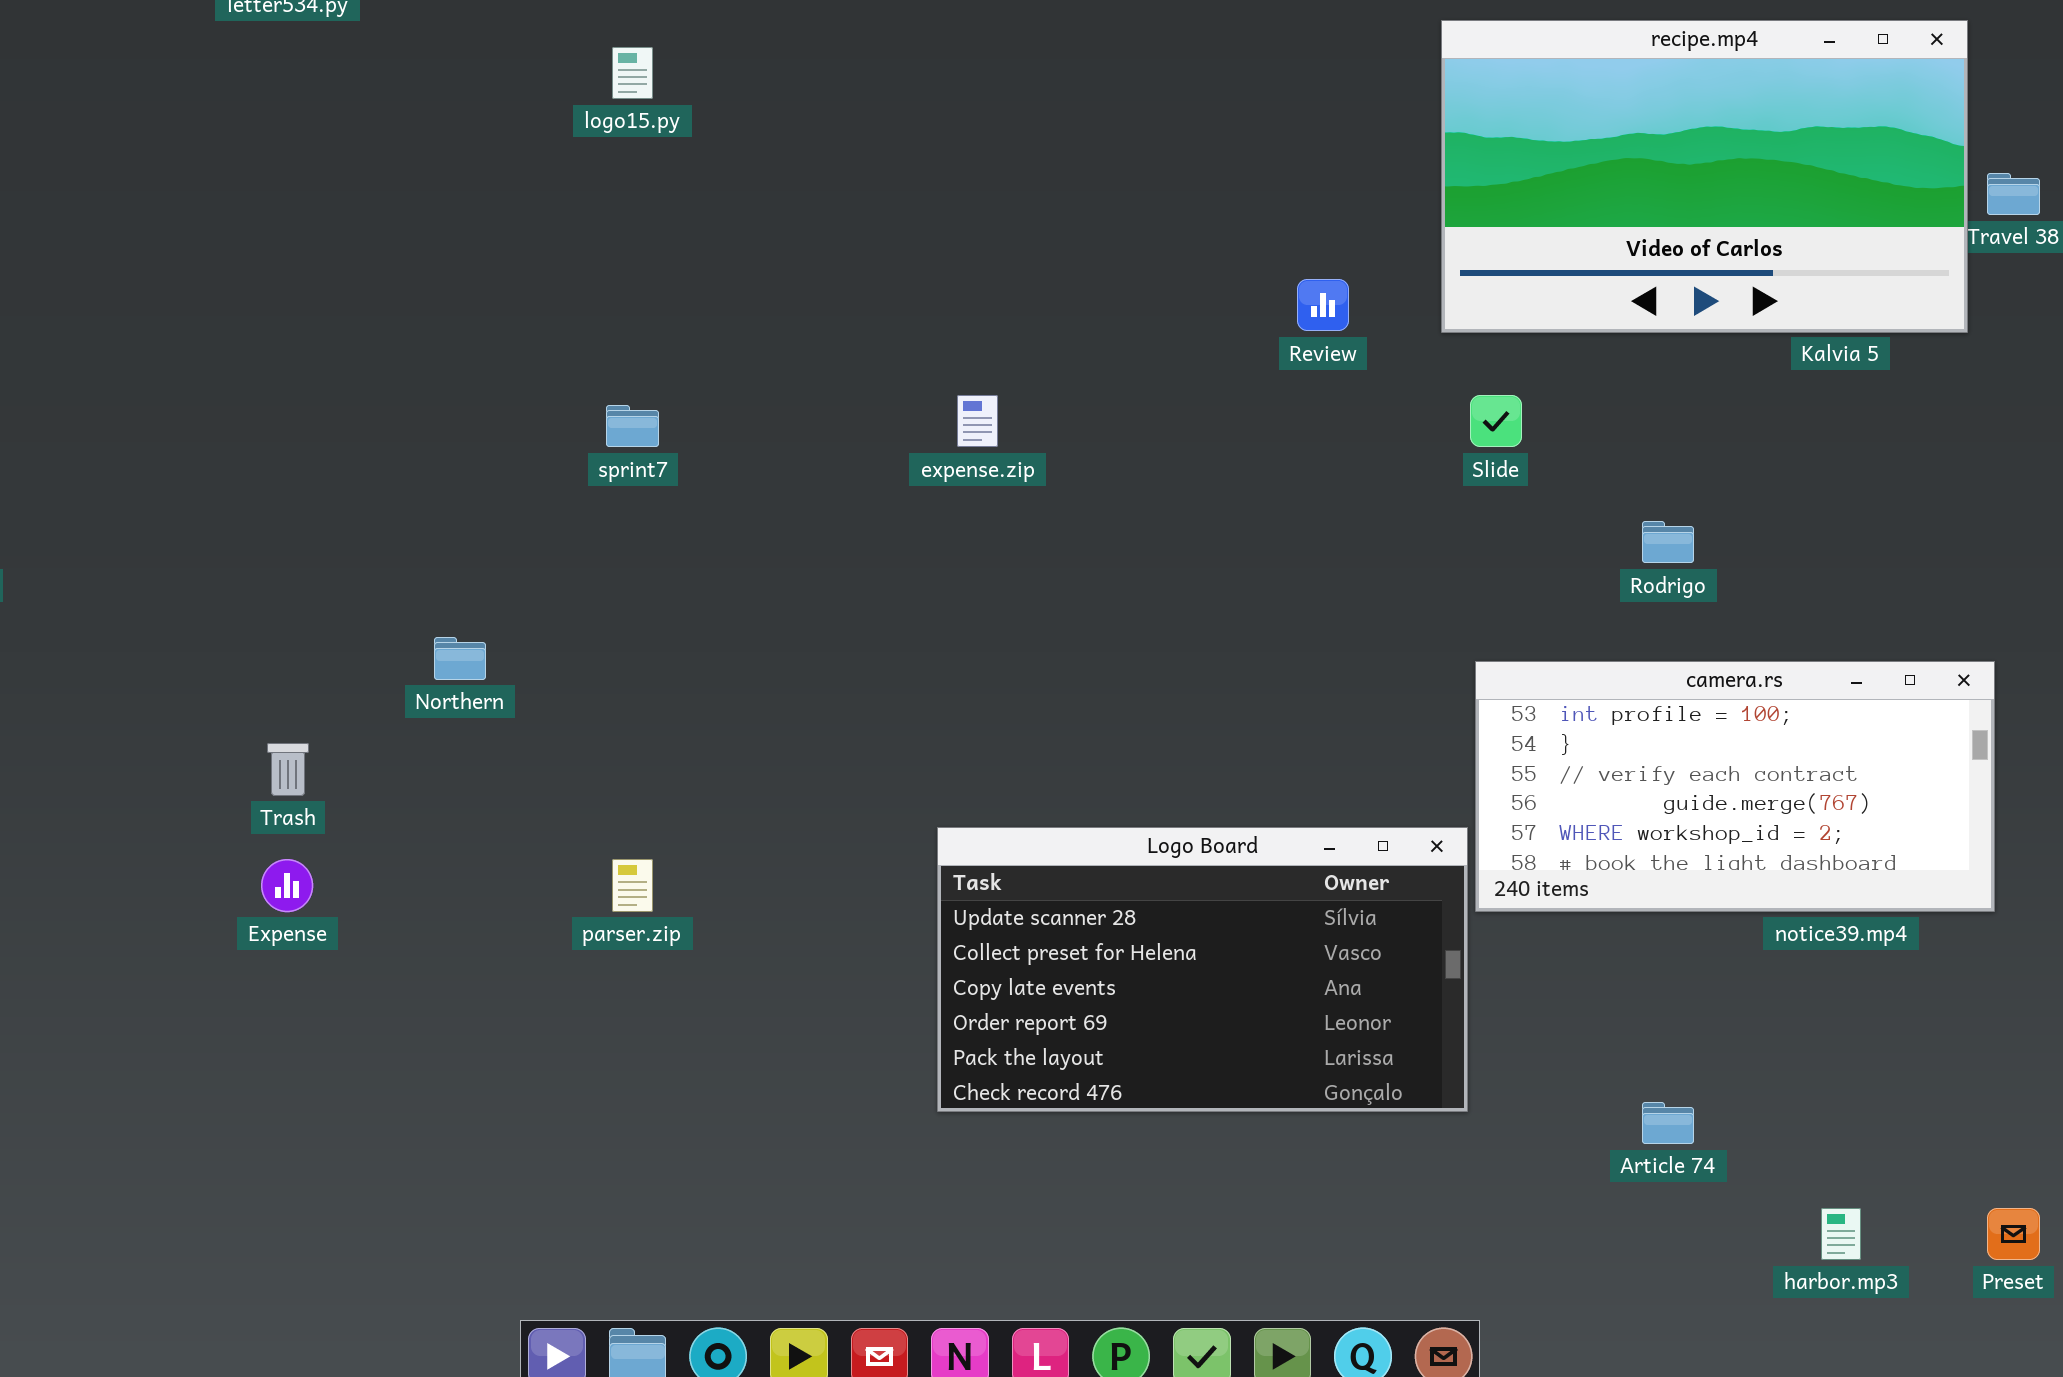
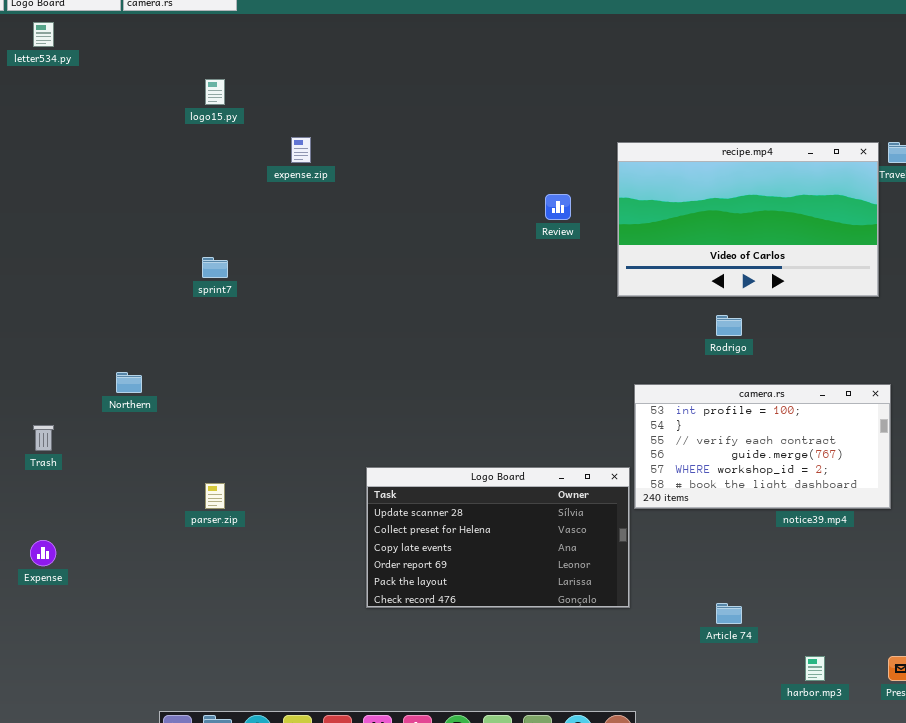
recipe.mp4: [1441,20,1968,333] -> [617,142,879,297], moved
expense.zip: [957,395,998,447] -> [291,137,311,163], moved
Expense: [261,859,313,912] -> [30,540,56,566], moved

